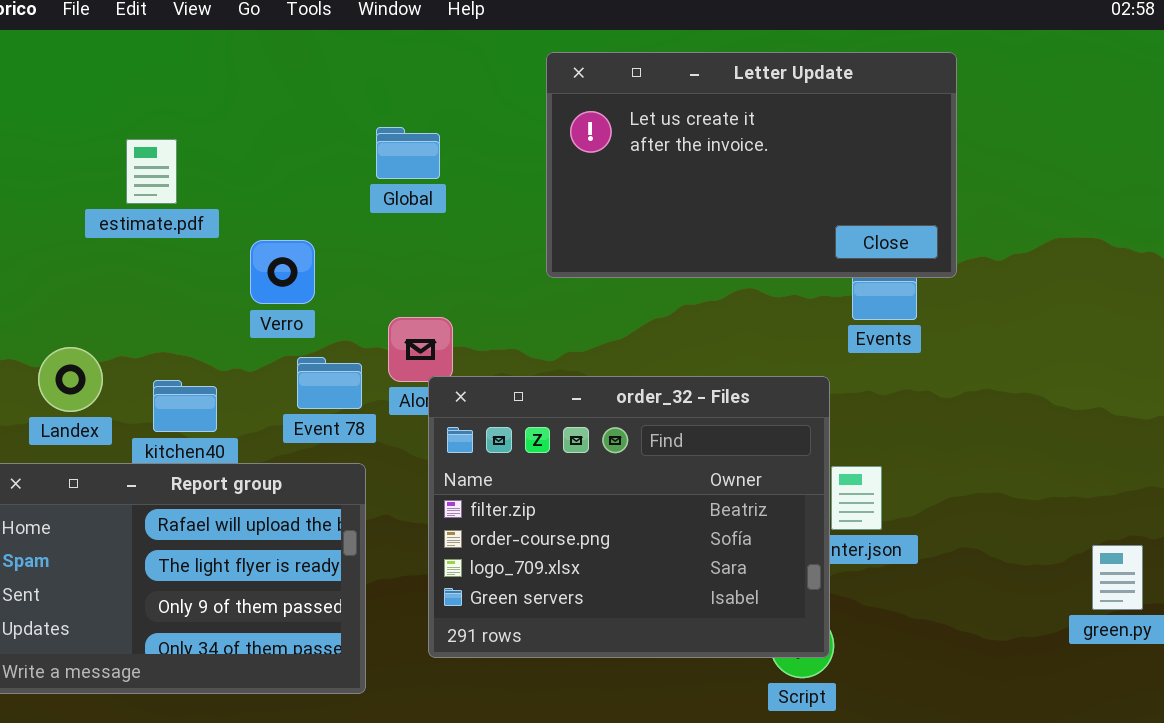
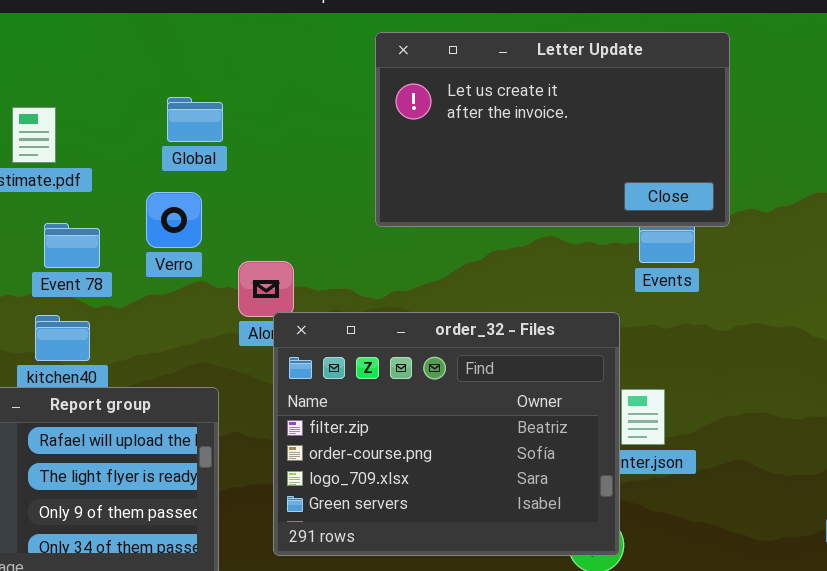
Global: [376,127,440,179] -> [167,97,223,142], moved
Verro: [250,240,315,304] -> [146,192,202,248], moved
Event 78: [297,357,362,409] -> [44,223,100,268], moved

